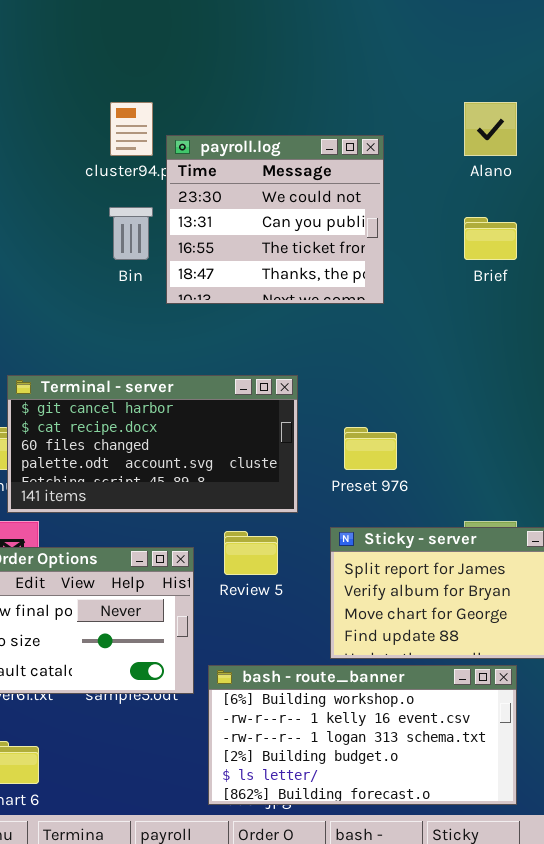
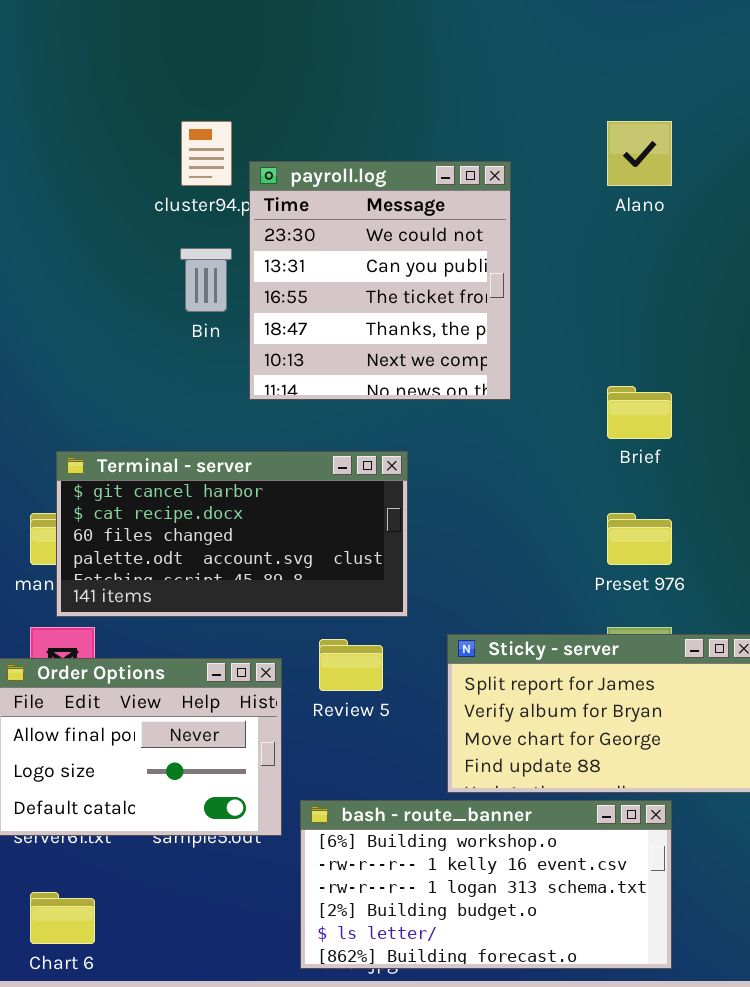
payroll.log: [166,135,384,304] -> [249,161,511,400], resized
Brief: [464,217,517,260] -> [607,386,672,439], moved
Preset 976: [344,427,397,470] -> [607,513,672,565], moved

